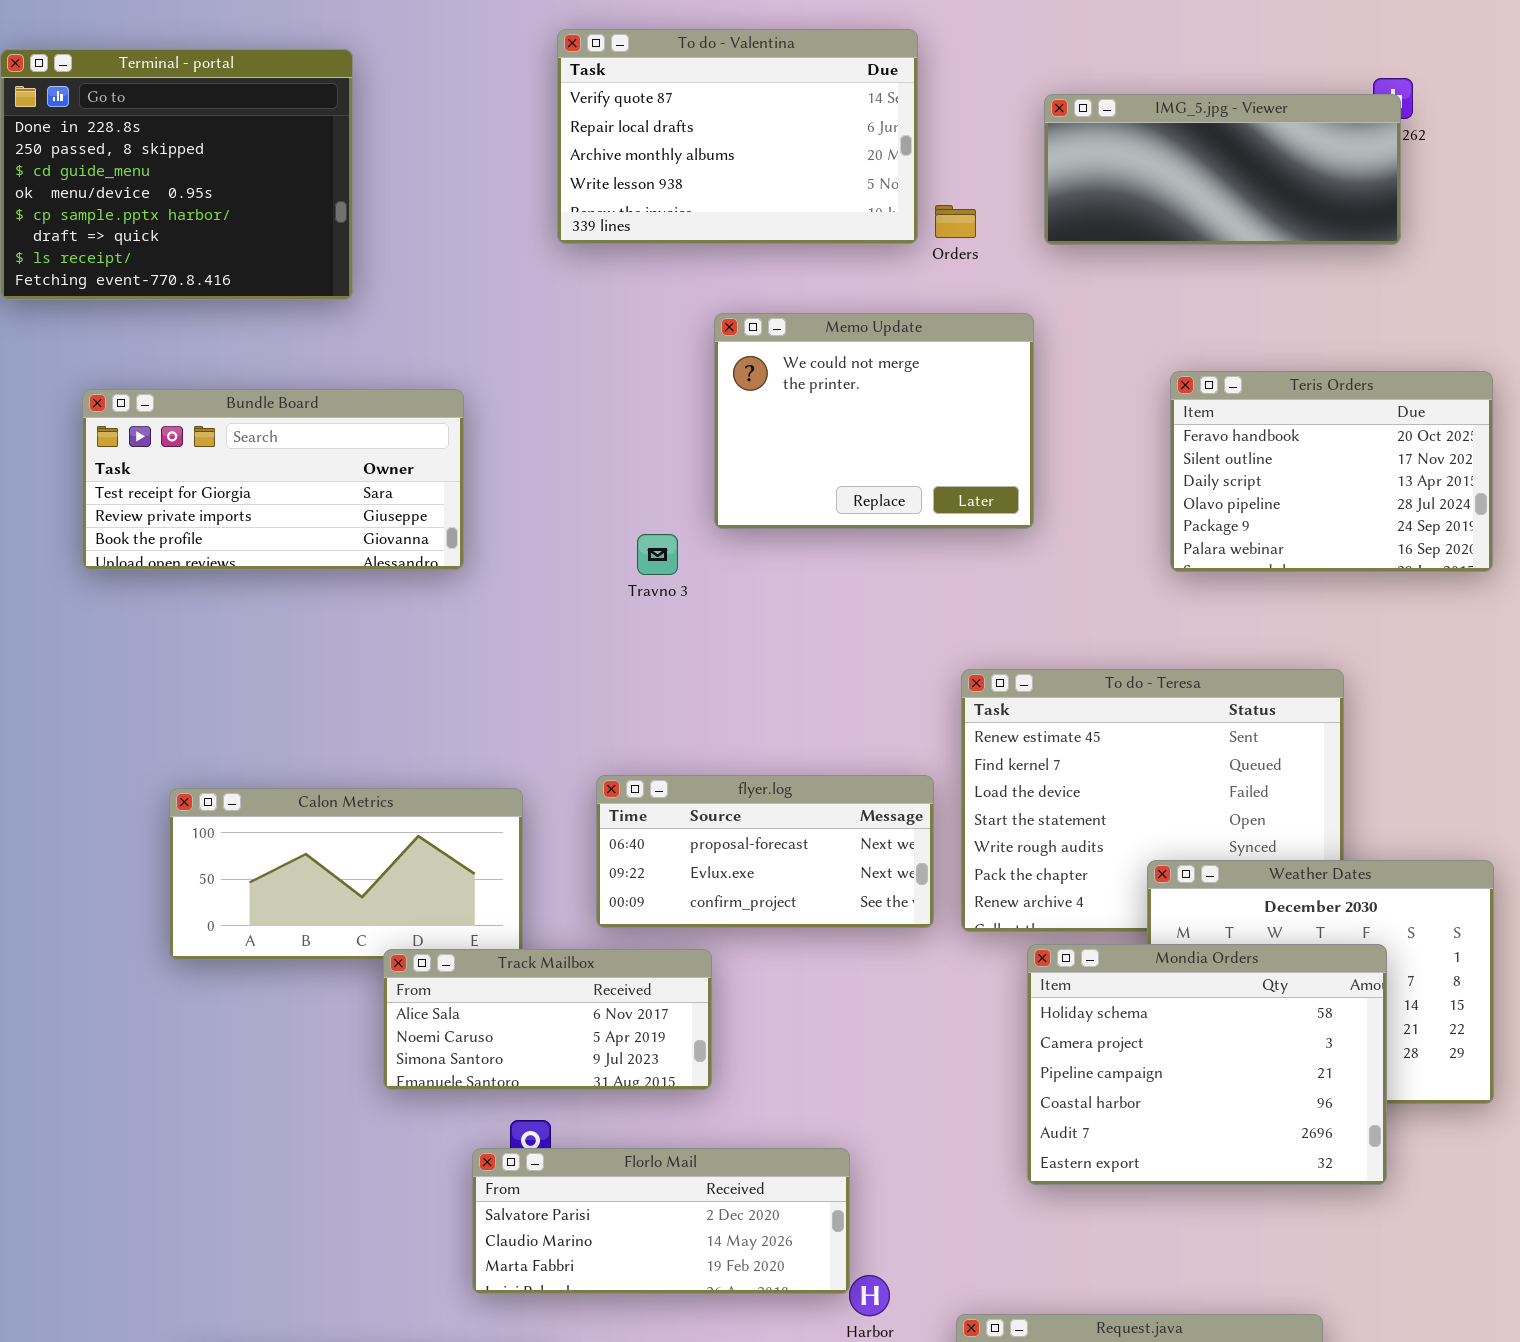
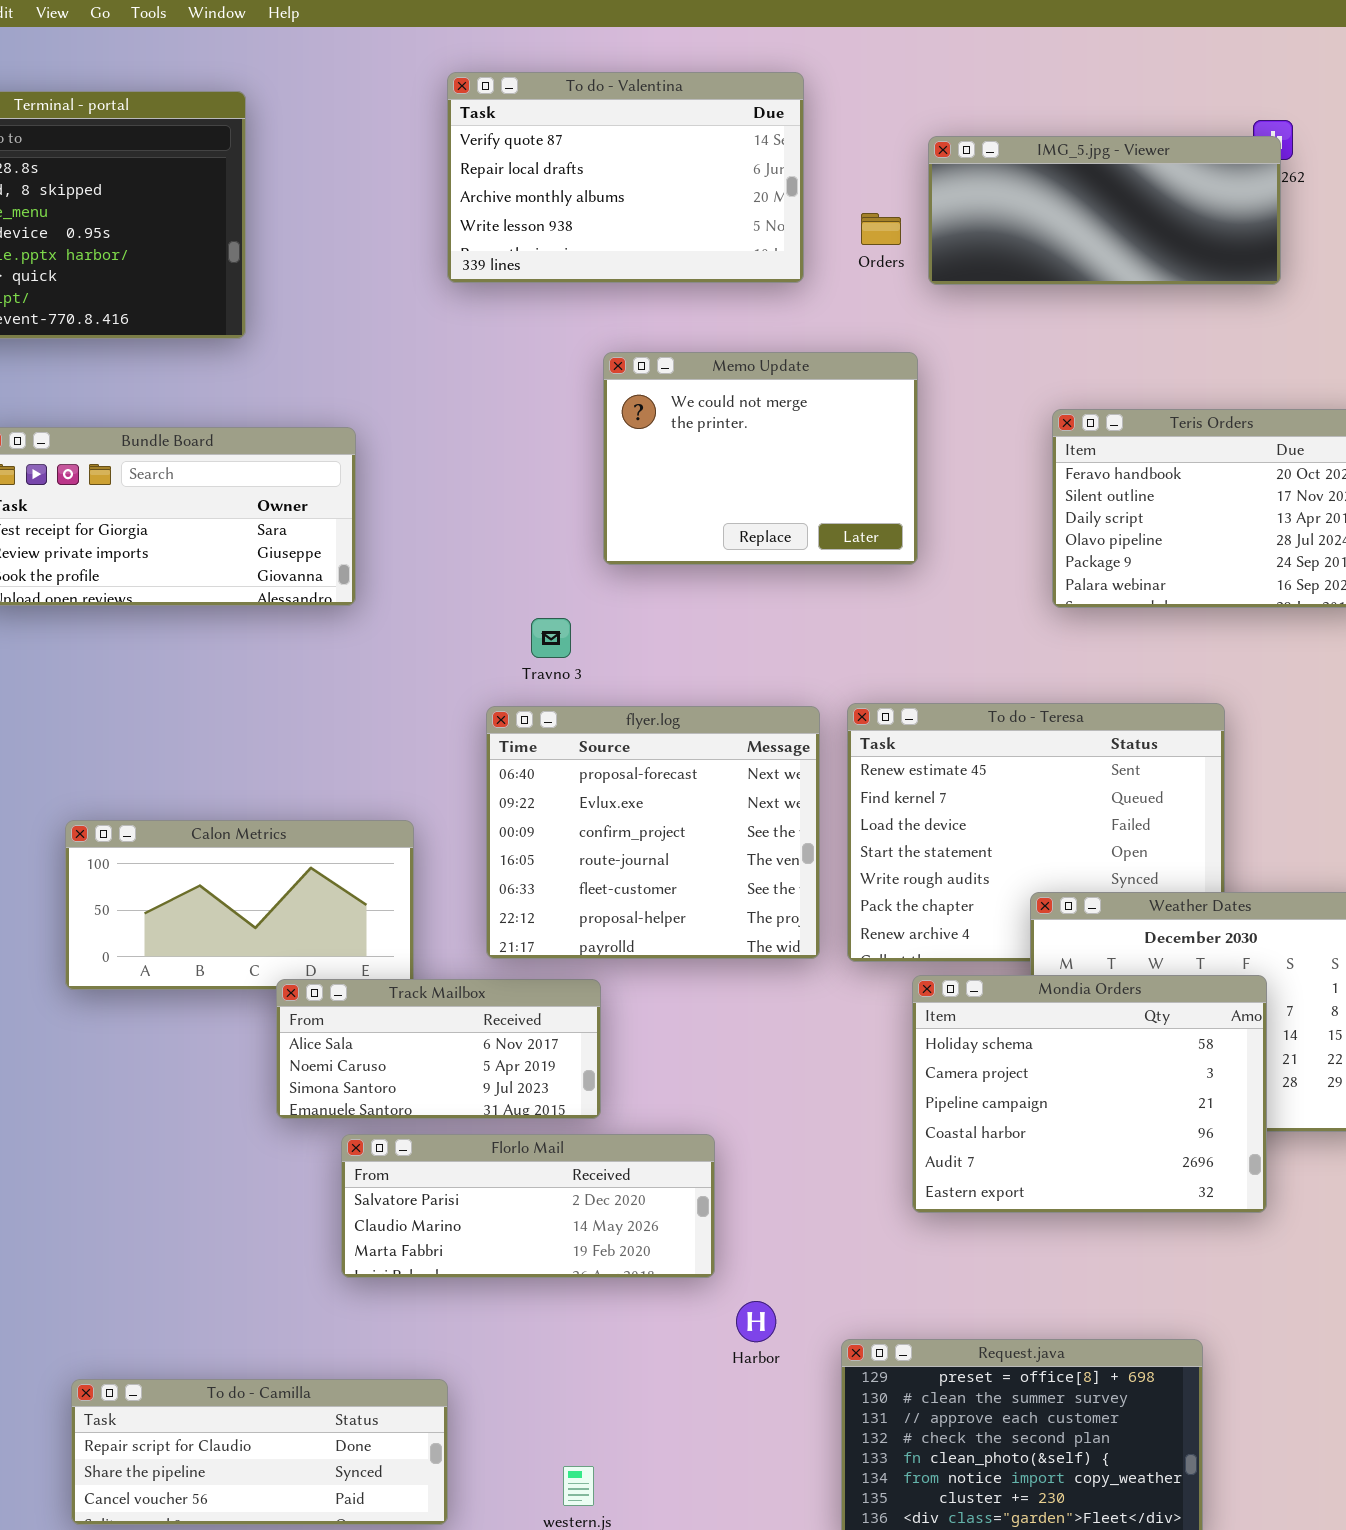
Orders: [935,205,976,238] -> [861,213,901,245], moved
Travno 3: [637,534,678,575] -> [531,618,571,658], moved
flyer.log: [596,775,934,928] -> [486,706,820,959], resized
Florlo Mail: [472,1148,850,1294] -> [341,1134,715,1278], moved

